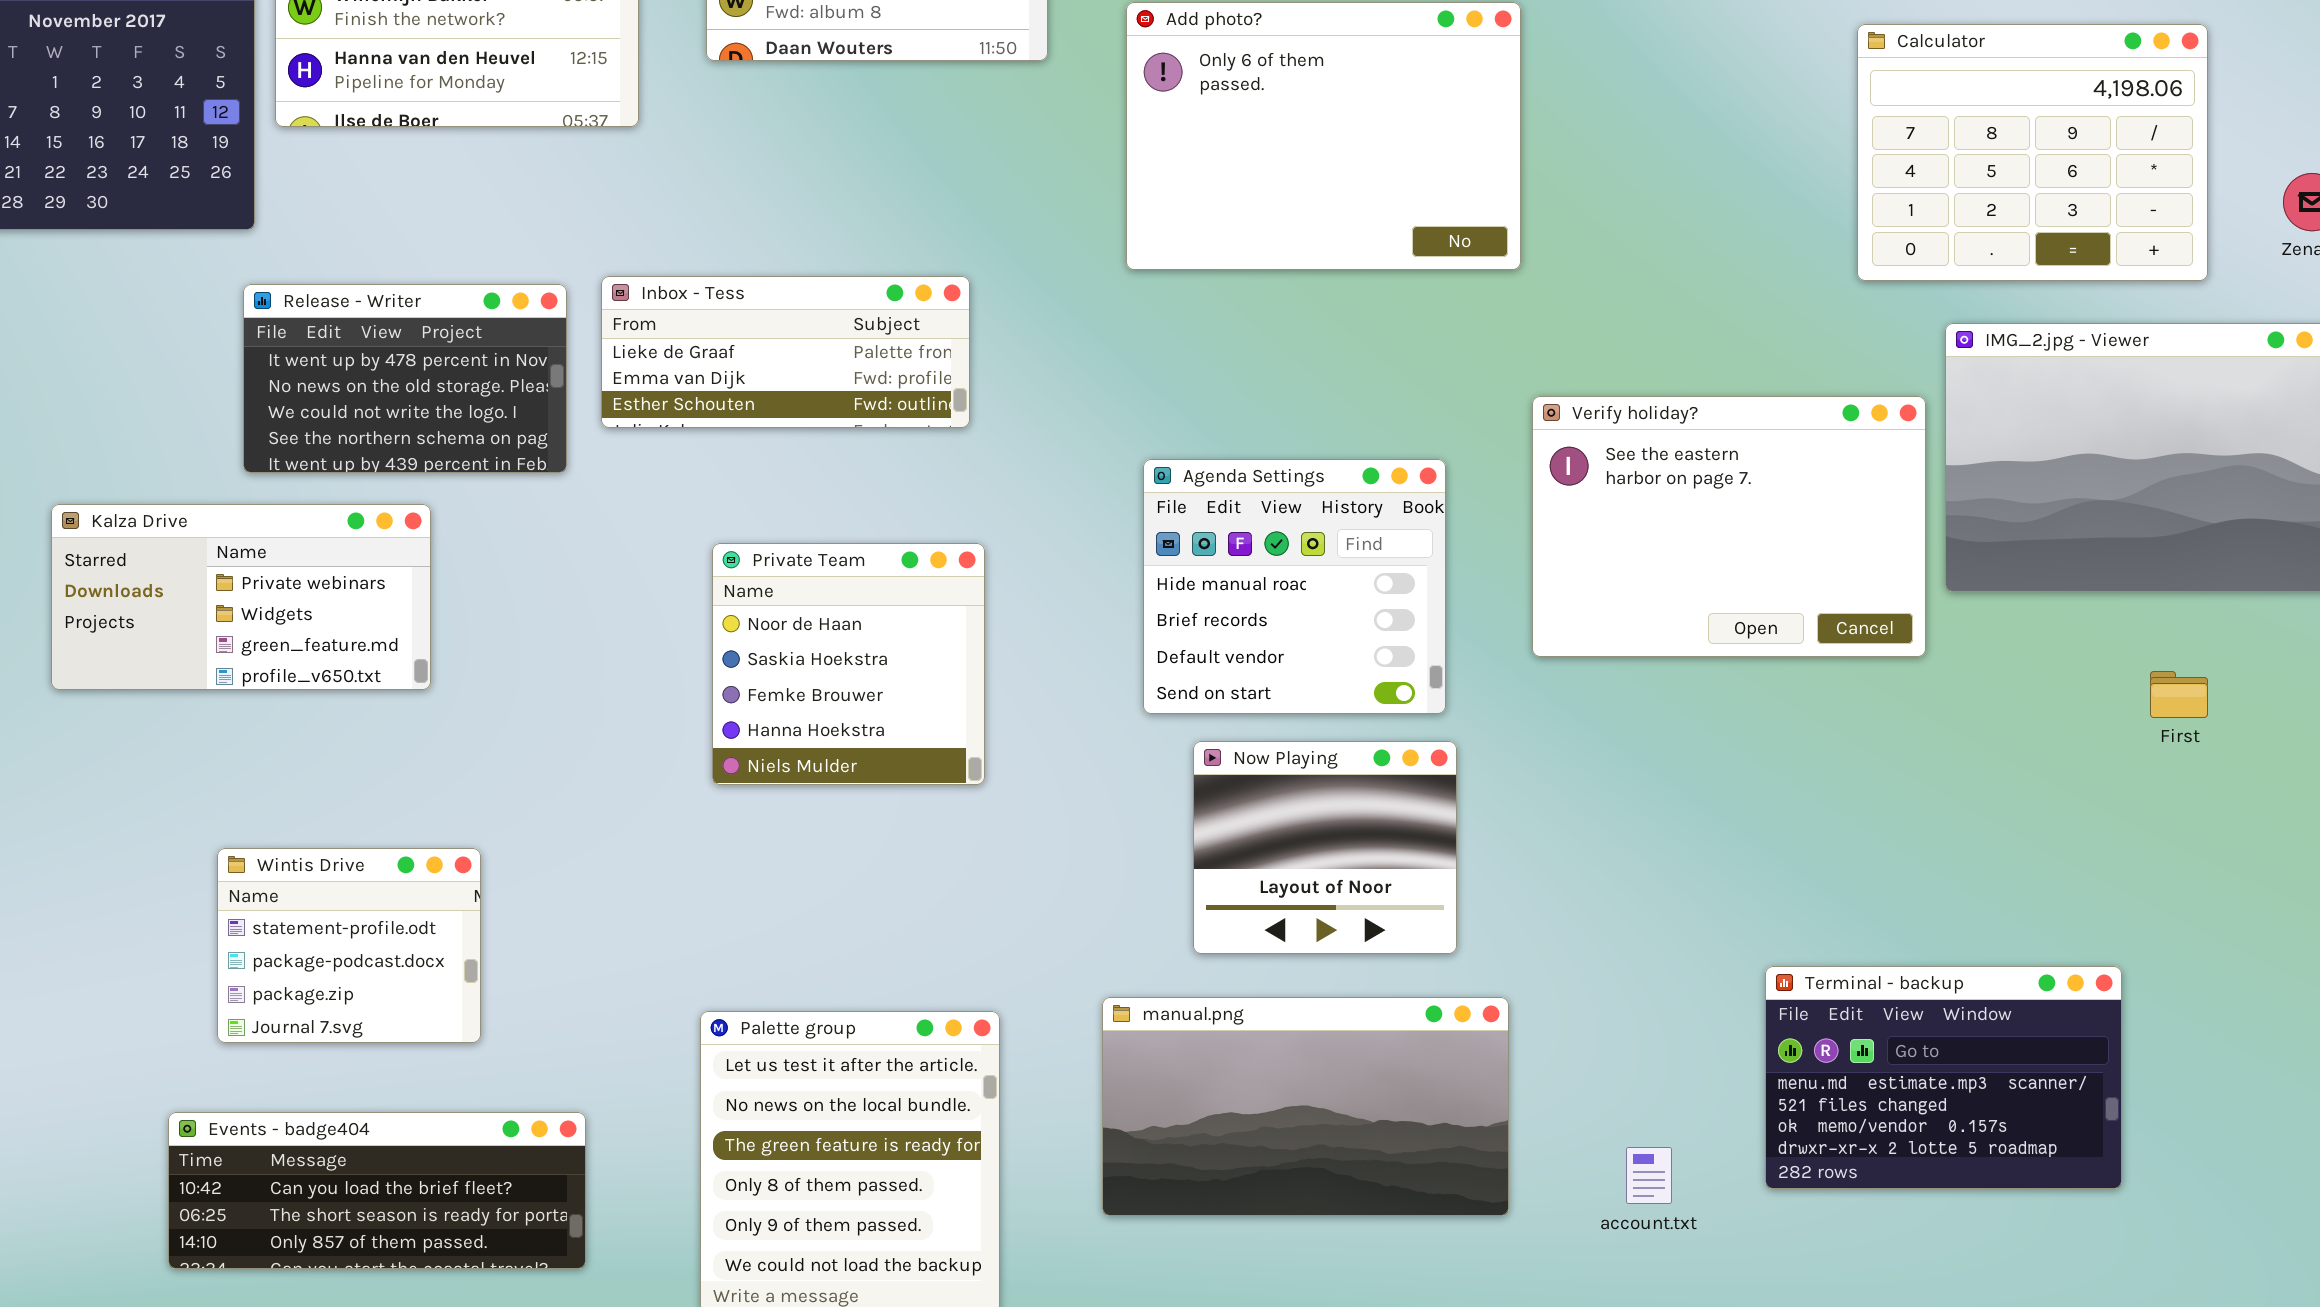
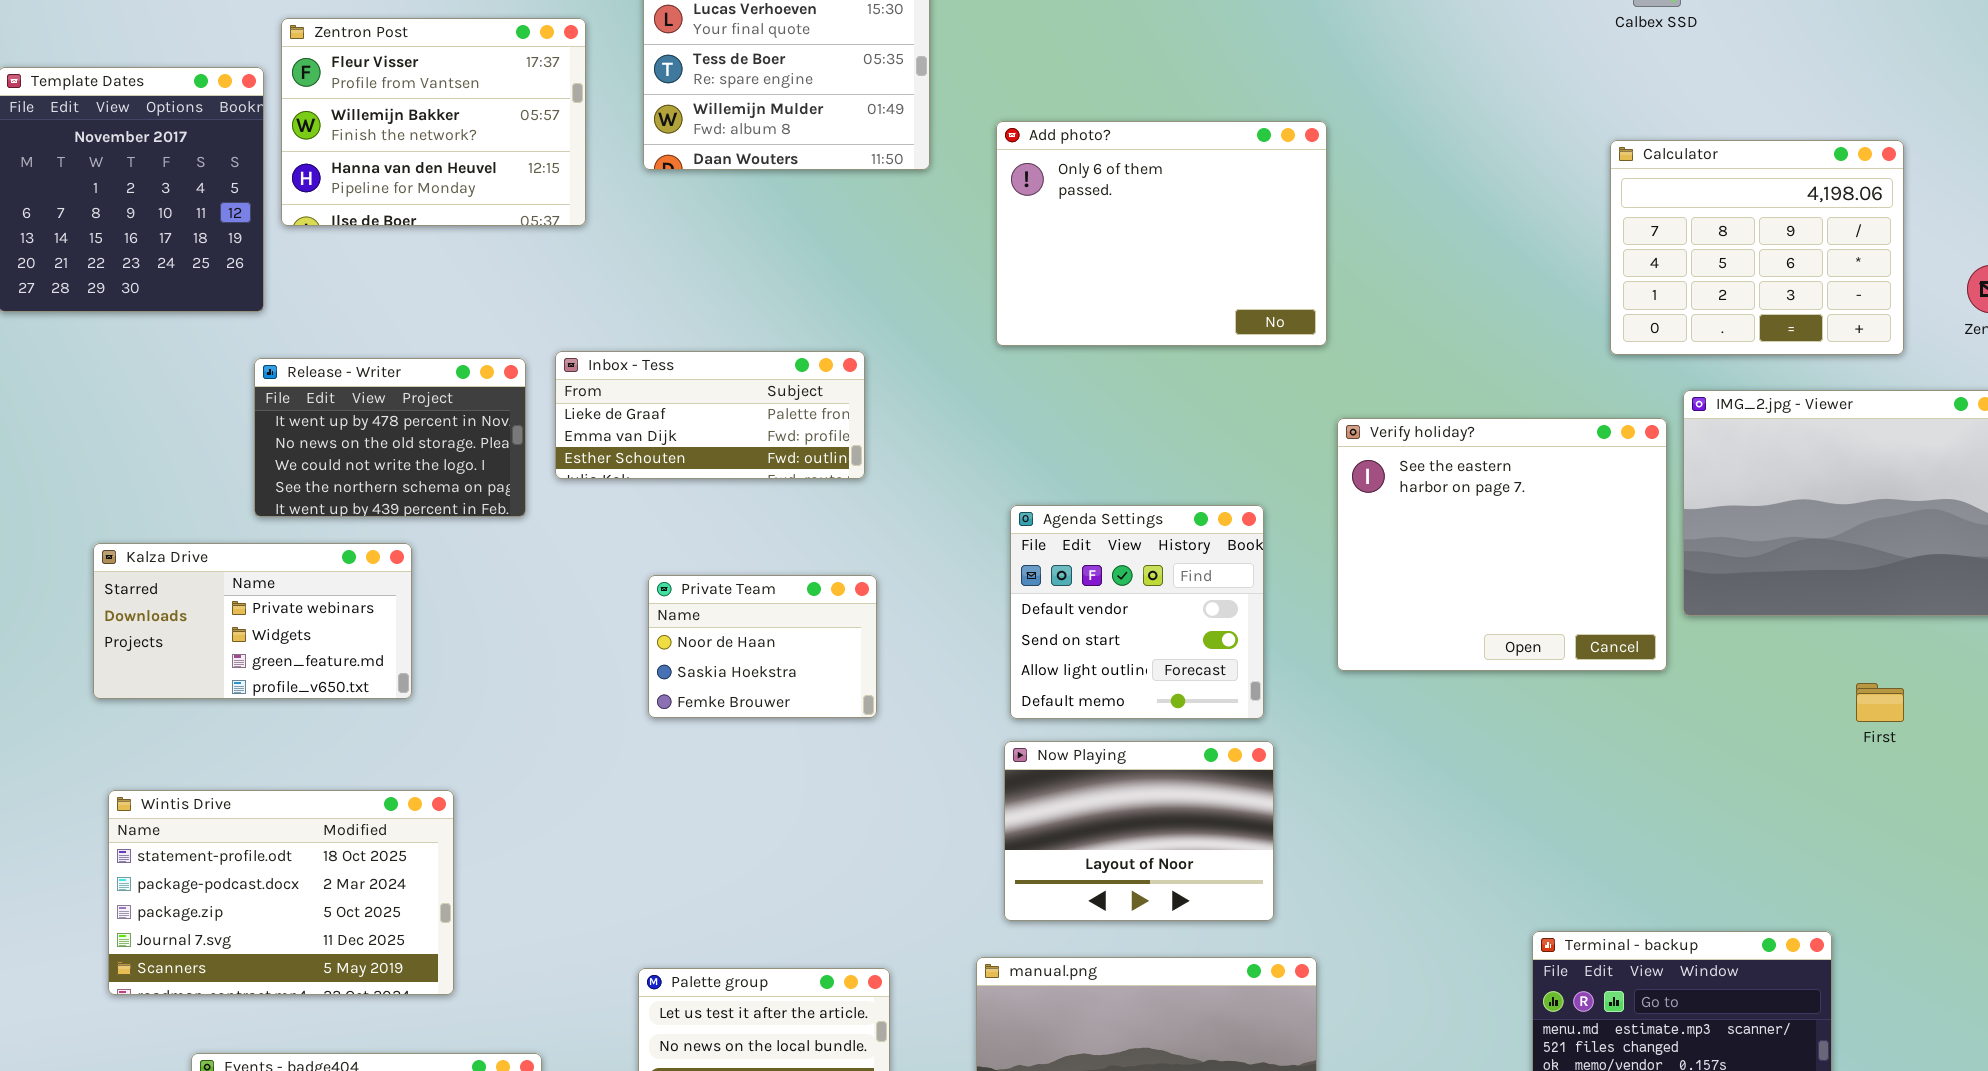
Verify holiday?: [1532,396,1926,657] -> [1337,418,1667,671], resized
Agenda Settings: [1143,459,1446,714] -> [1010,505,1264,719], scrolled down 2 rows
Private Team: [712,543,985,785] -> [648,575,877,718], resized
Now Playing: [1193,741,1457,954] -> [1004,741,1274,921], resized
Wintis Drive: [217,848,481,1043] -> [108,790,454,995], resized

